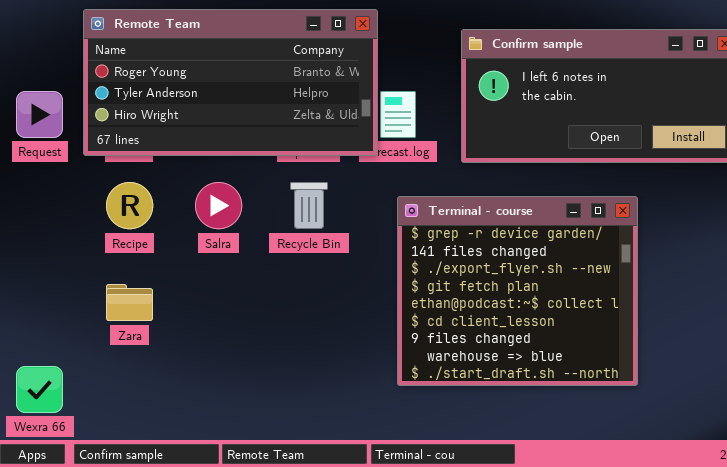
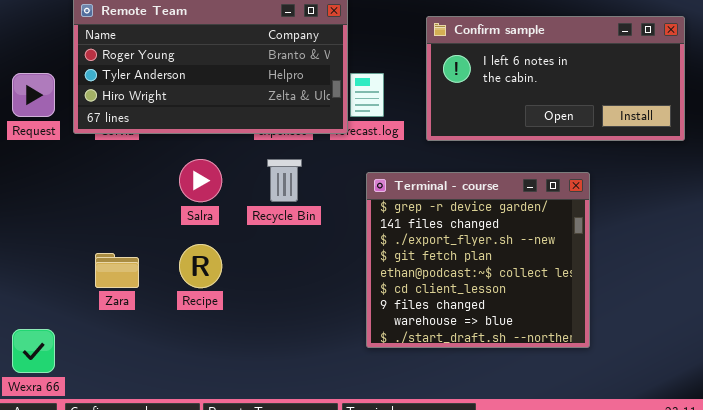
Recipe: [106,182,153,229] -> [179,244,222,288], moved

